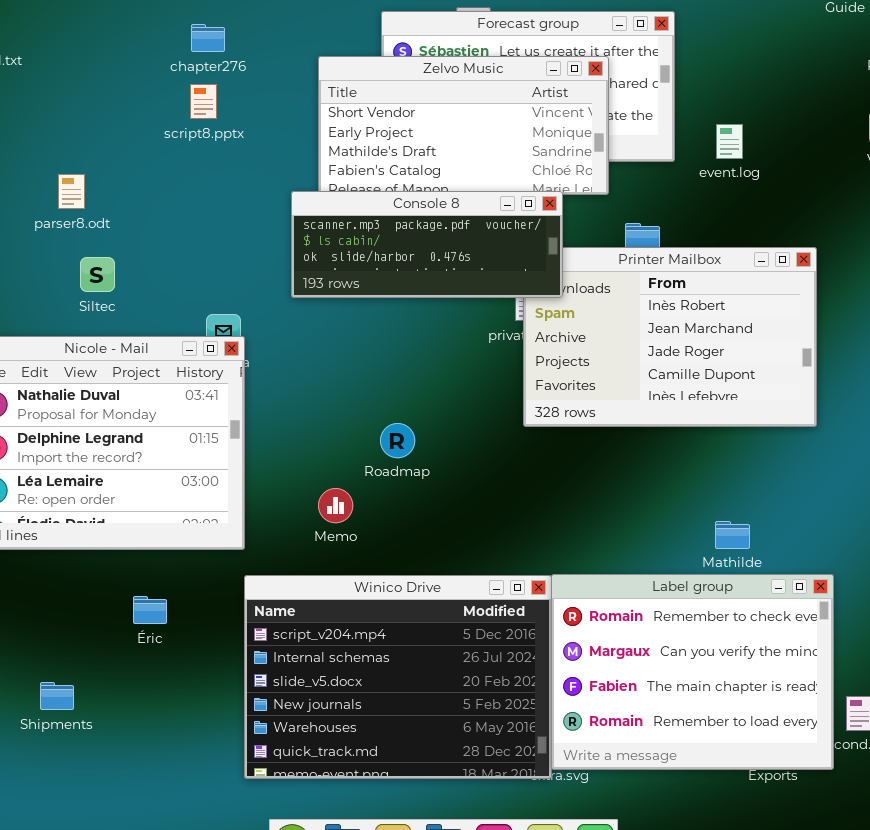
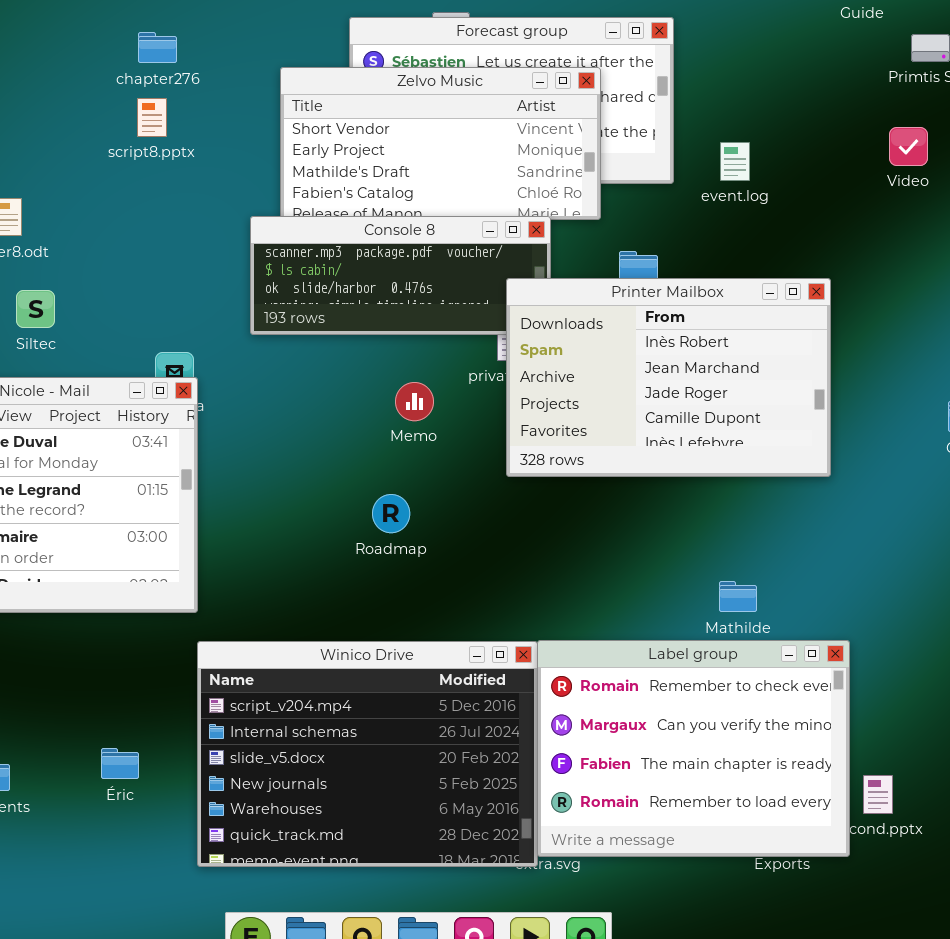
Printer Mailbox: [523,247,817,427] -> [506,278,831,477], raised
Roadmap: [380,423,415,458] -> [372,494,410,533], moved
Memo: [318,488,353,523] -> [395,382,434,421], moved
Éric: [133,596,167,624] -> [101,748,139,779], moved

